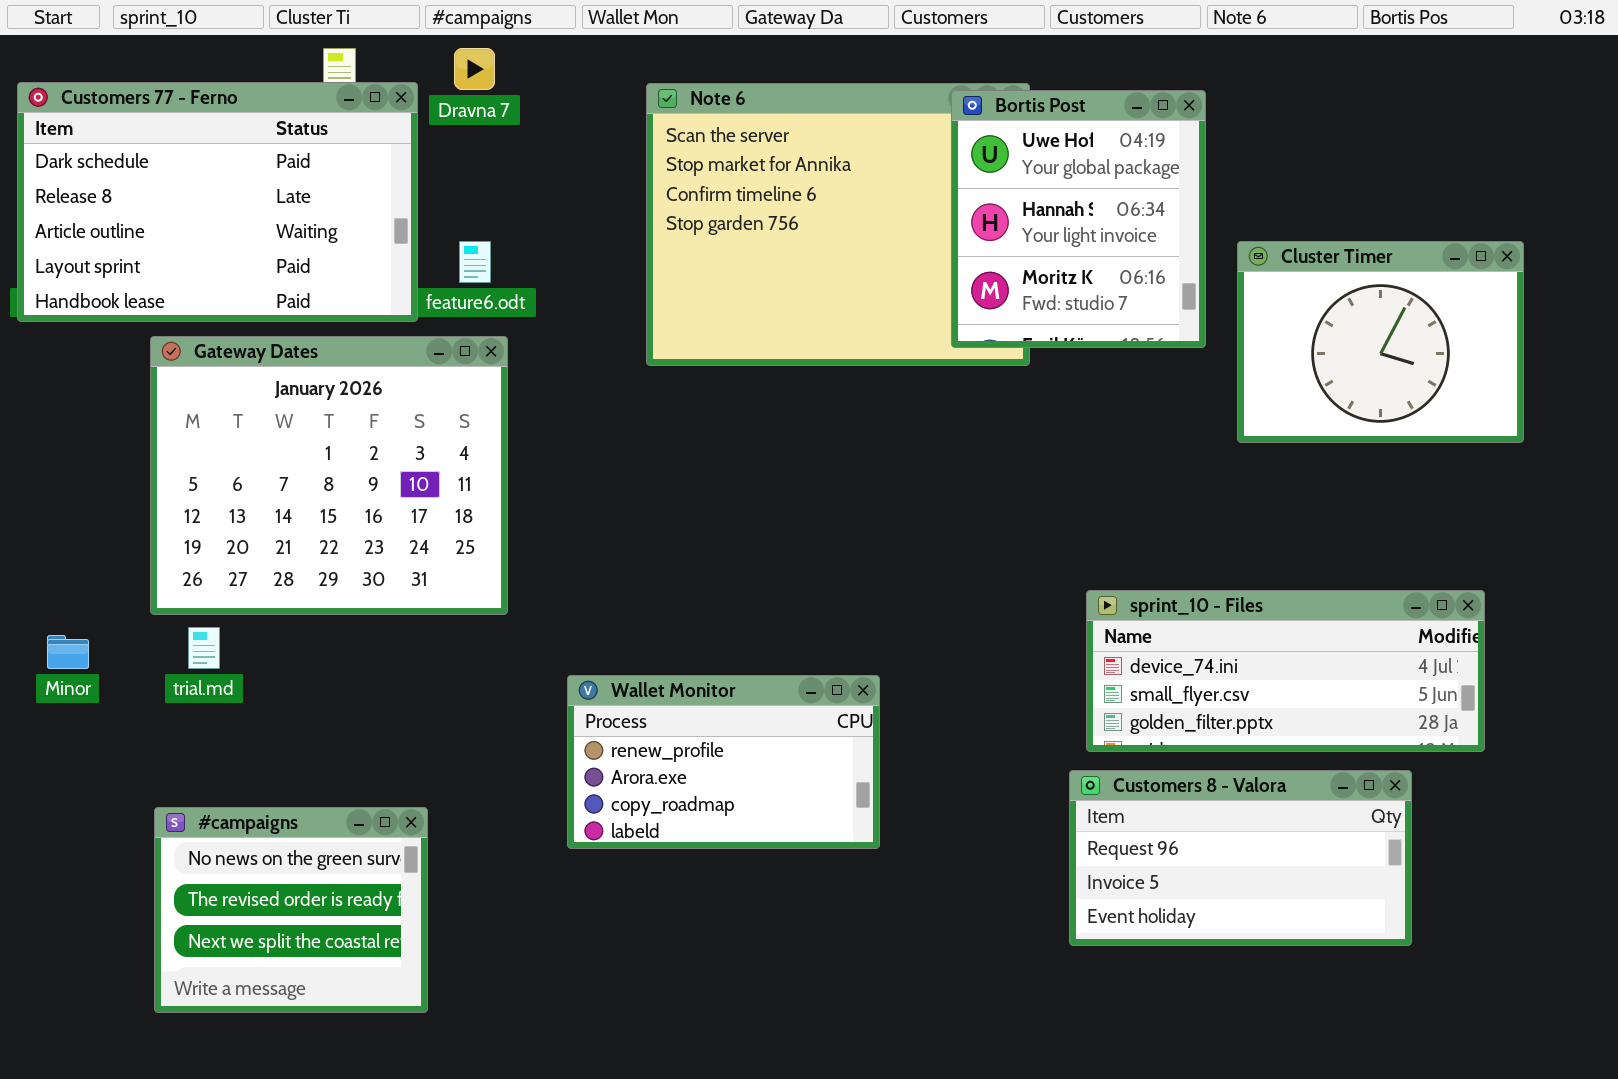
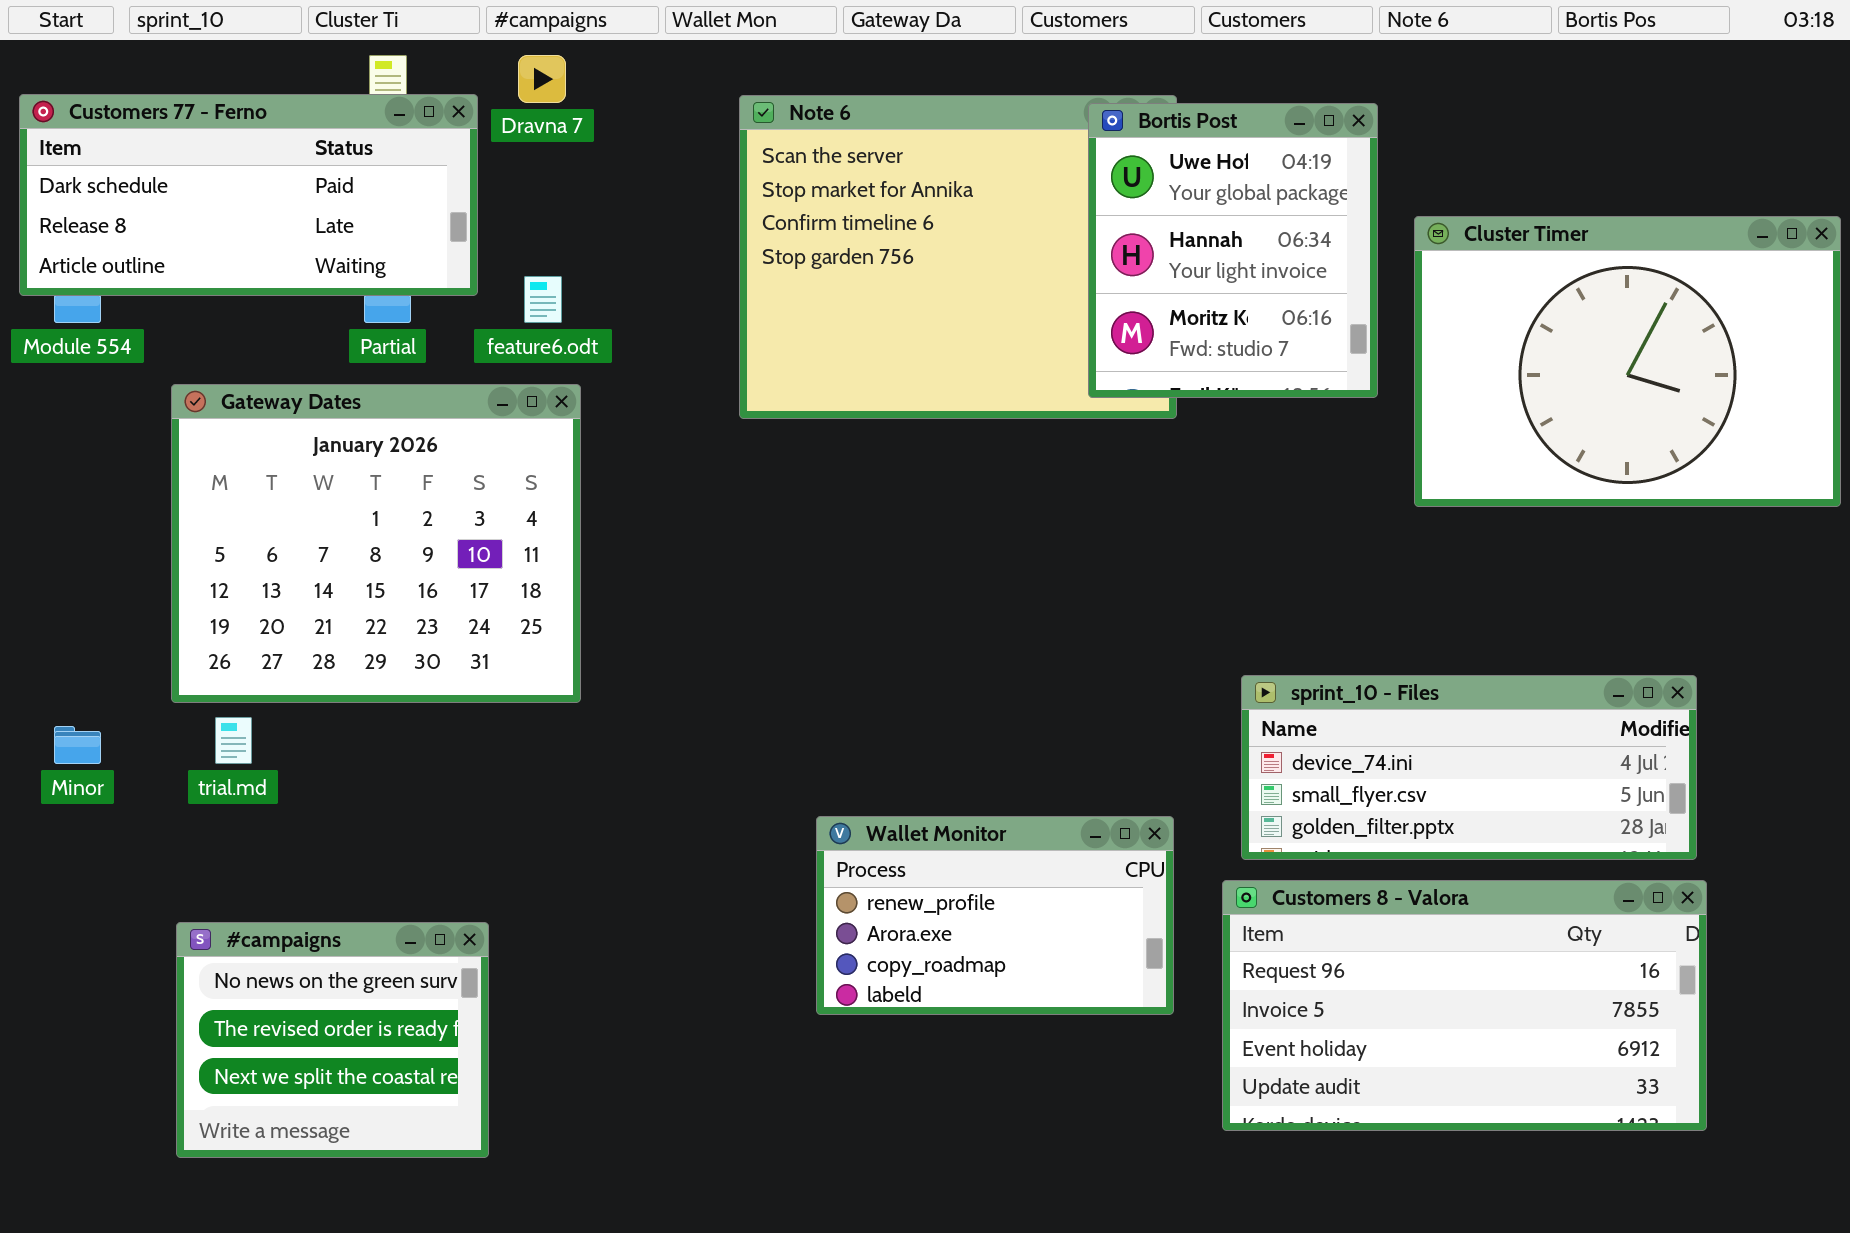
Customers 77 - Ferno: [17,82,418,322] -> [19,94,478,296], resized
Cluster Timer: [1237,241,1524,443] -> [1414,216,1841,507], resized
Wallet Monitor: [567,675,880,849] -> [816,816,1174,1015], moved
Customers 8 - Valora: [1069,770,1412,946] -> [1222,880,1707,1131], resized

